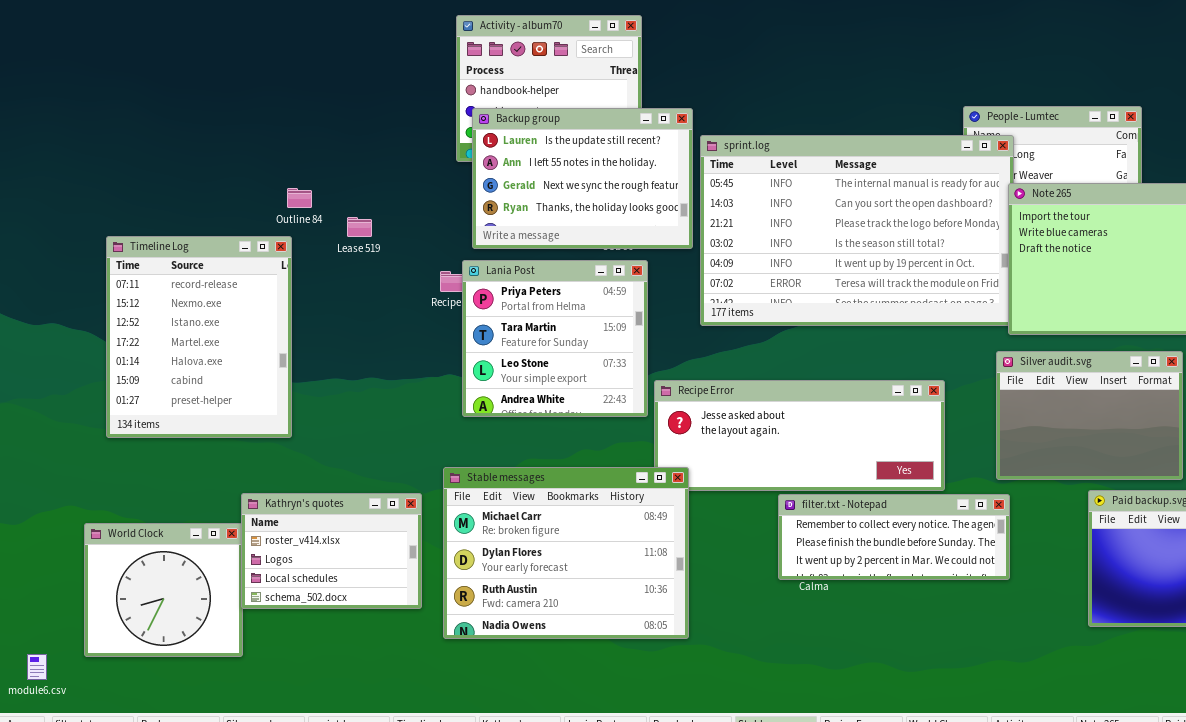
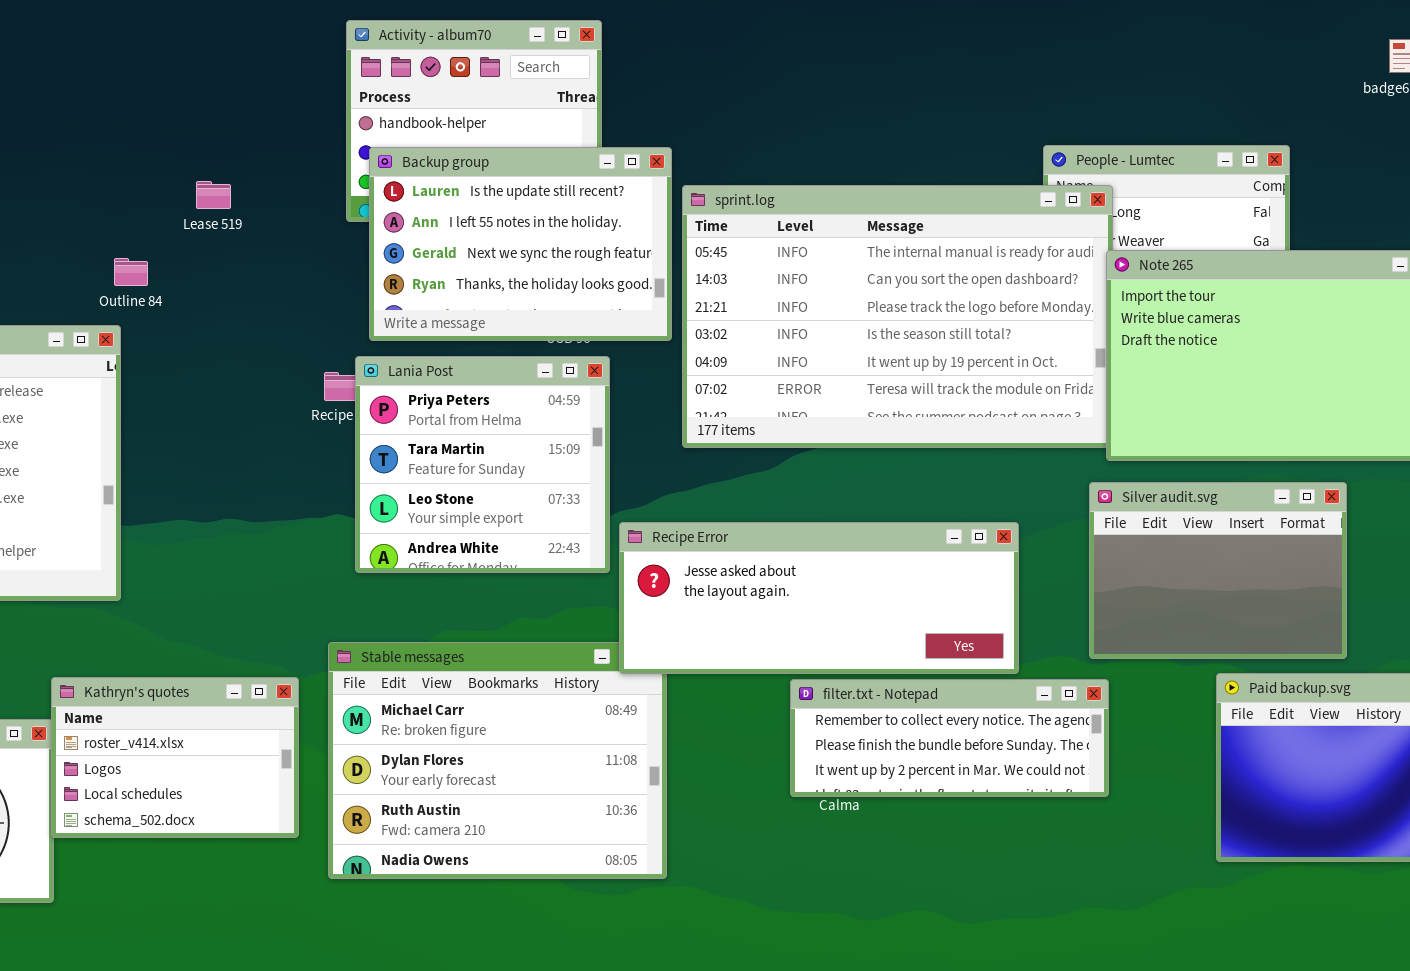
Lease 519: [347,217,372,237] -> [196,181,231,209], moved
Recipe Error: [654,380,945,491] -> [619,522,1019,674], raised

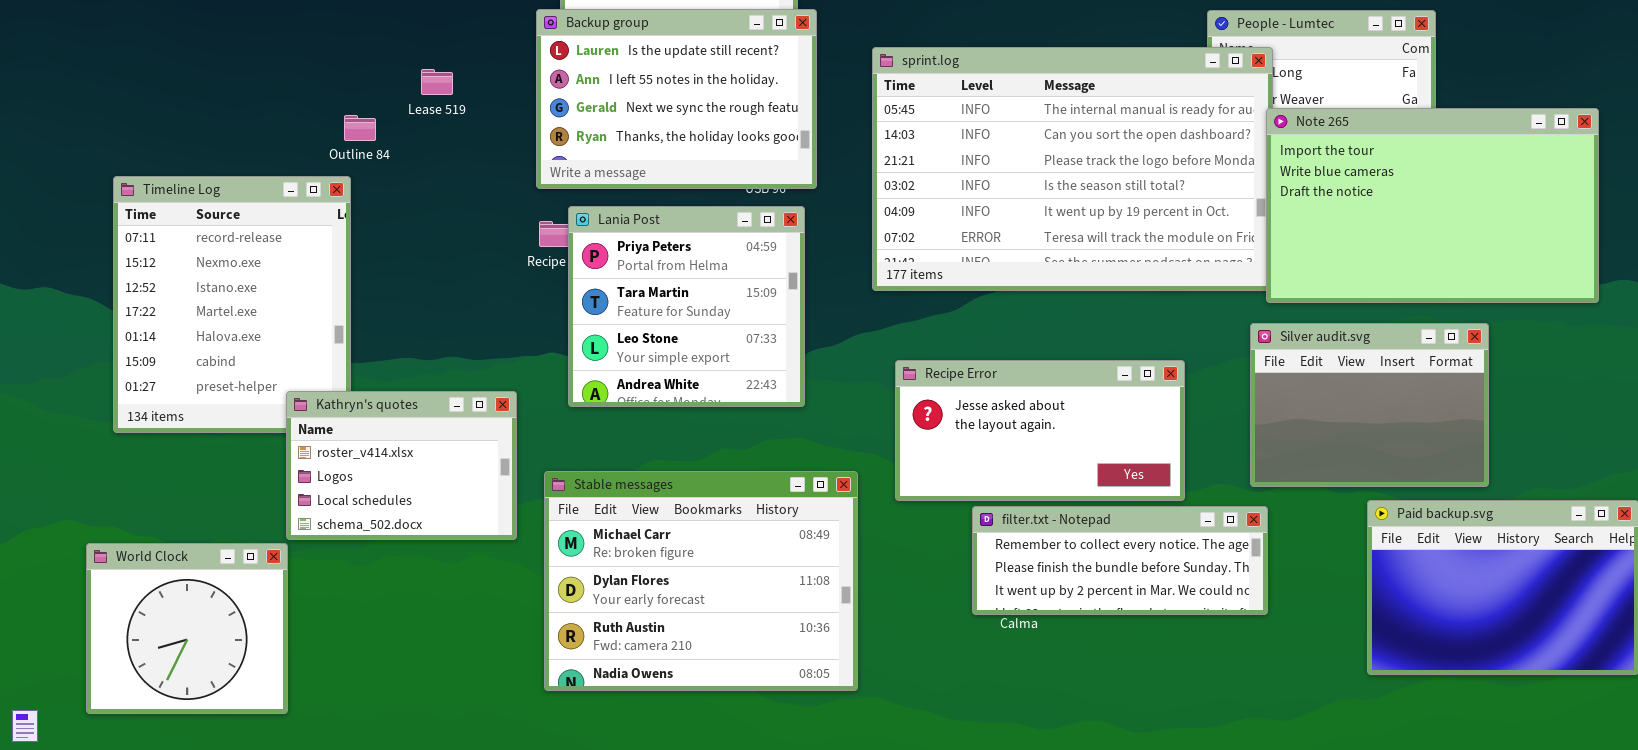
Backup group: [369,147,672,341] -> [536,9,817,189], moved
Lease 519: [196,181,231,209] -> [421,69,453,95], moved
Recipe Error: [619,522,1019,674] -> [895,360,1185,501], resized
Kathryn's quotes: [51,677,299,838] -> [286,391,517,540], moved

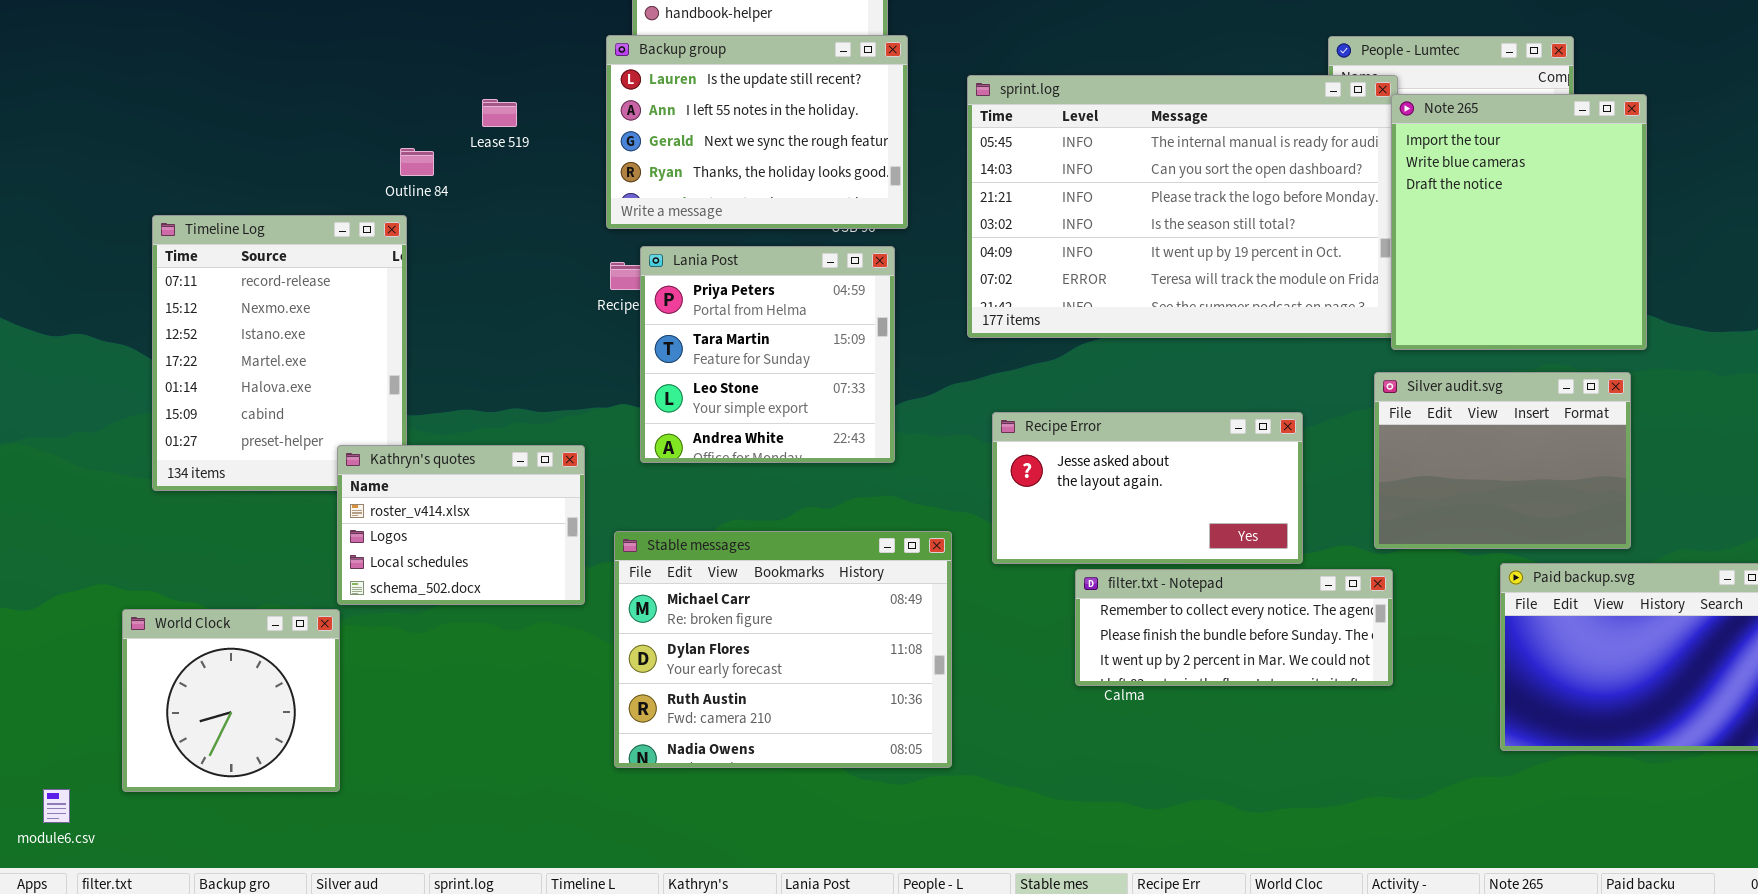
Note 265: [1266,108,1599,303] -> [1391,94,1647,350], resized

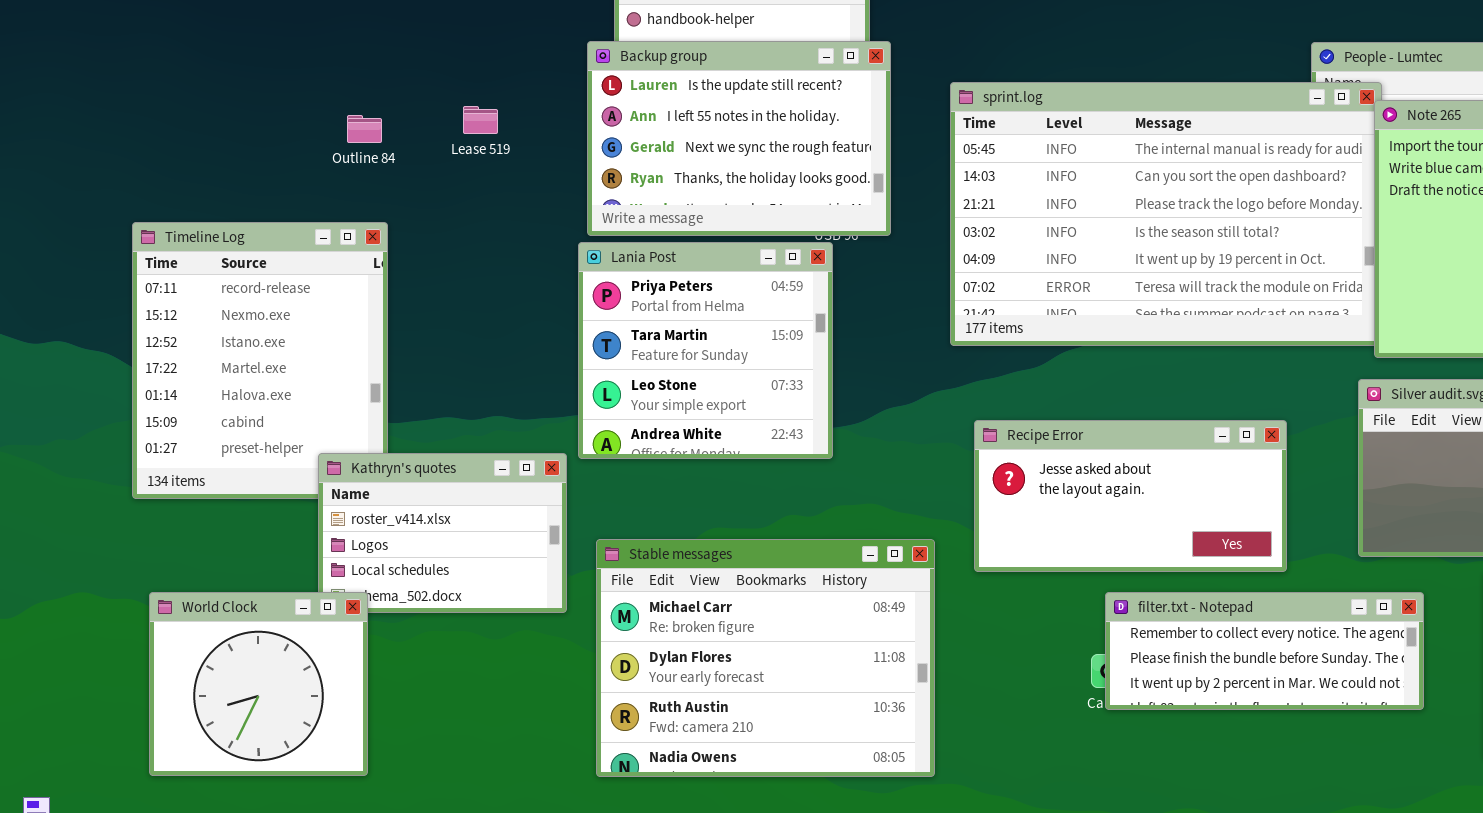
Outline 84: [400,148,434,176] -> [347,115,382,143], moved
Lania Post: [640,246,895,463] -> [578,242,833,459], moved
filter.txt - Notepad: [1075,569,1393,686] -> [1105,592,1424,710], moved
World Clock: [122,609,340,792] -> [149,592,368,776], moved

